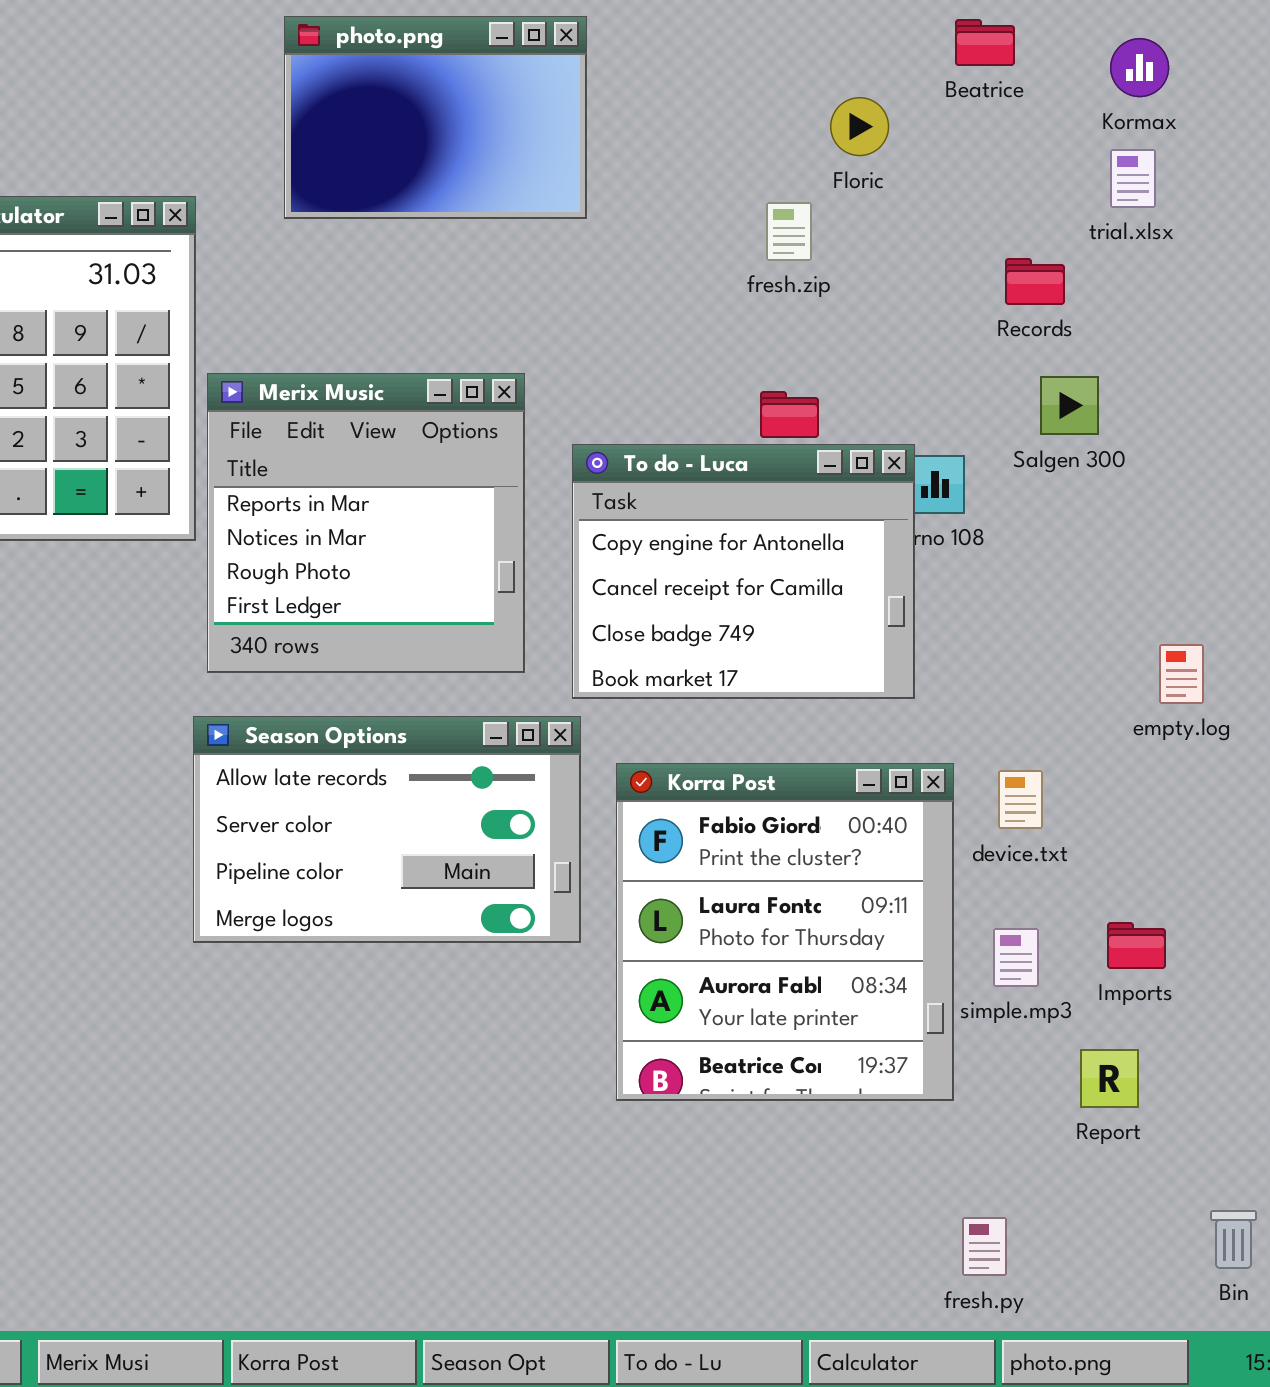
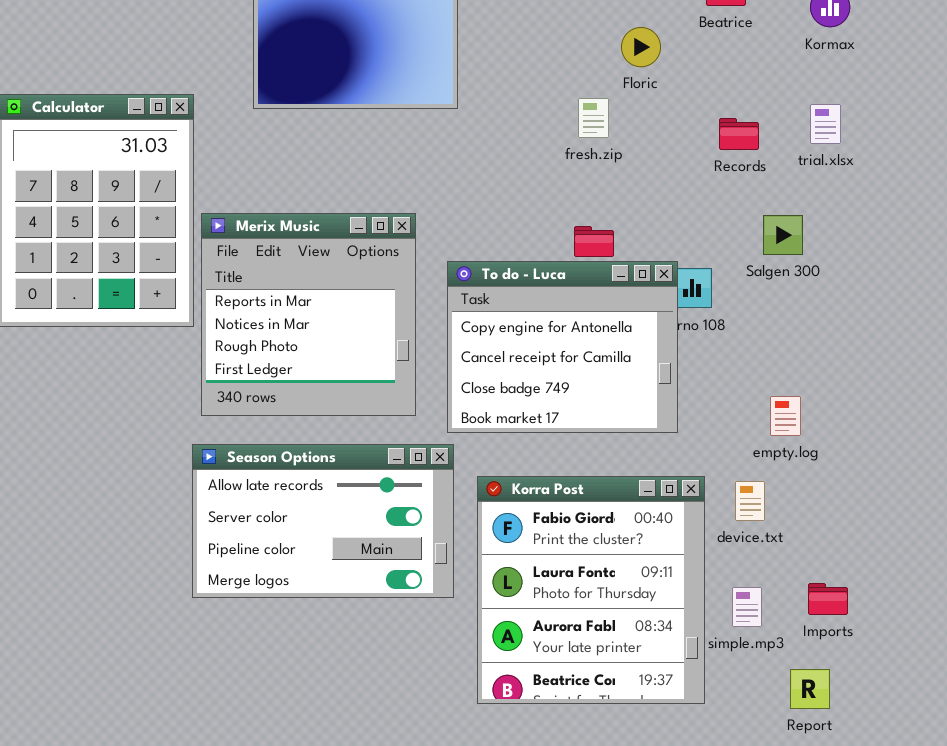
trial.xlsx: [1110,149,1156,208] -> [810,104,841,144], moved
Records: [1005,258,1065,305] -> [719,118,759,150], moved
empty.log: [1159,644,1204,704] -> [770,396,801,436], moved

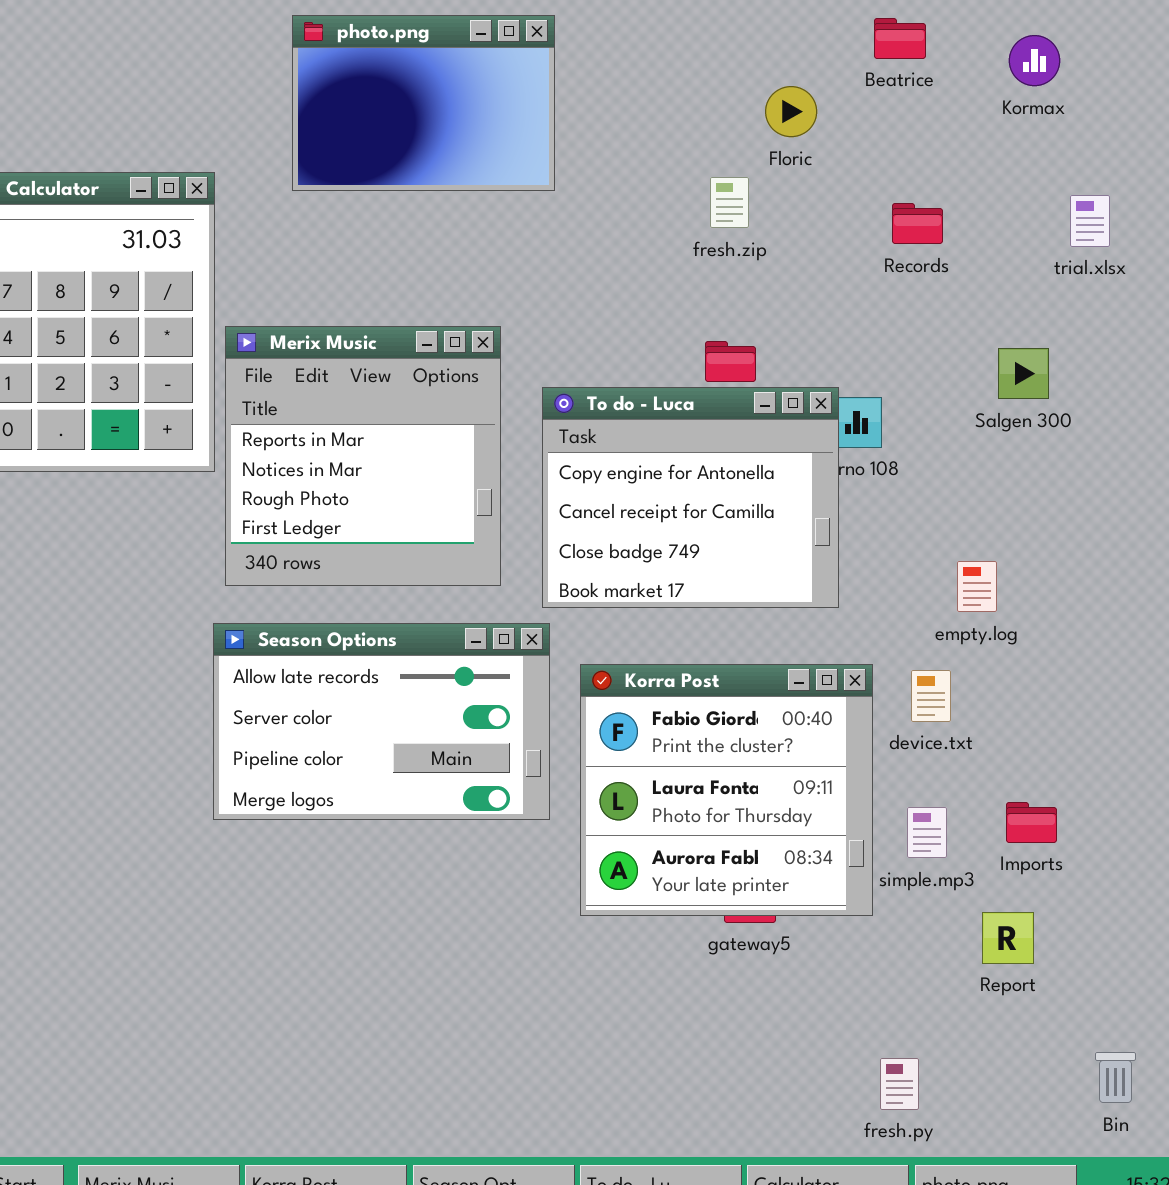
trial.xlsx: [810,104,841,144] -> [1070,195,1110,247], moved
Salgen 300: [763,215,803,255] -> [998,348,1049,399], moved
Korra Post: [477,476,705,704] -> [580,664,873,916], resized

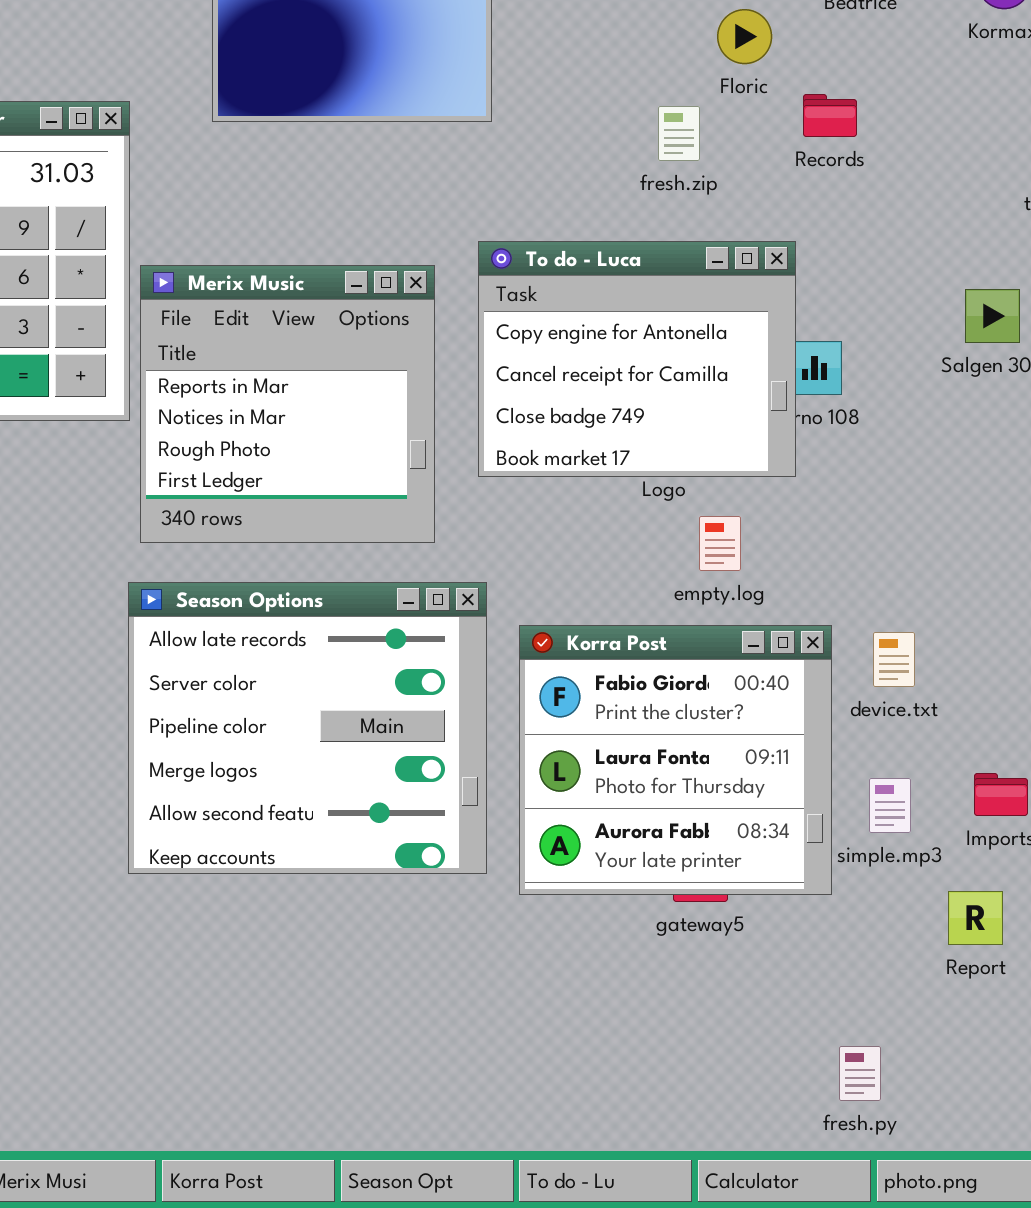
Records: [892,203,943,244] -> [803,94,857,137], moved
To do - Luca: [542,387,839,608] -> [478,241,796,477], moved
empty.log: [957,561,997,612] -> [699,516,741,571], moved
Season Options: [213,623,550,820] -> [128,582,487,874], resized

